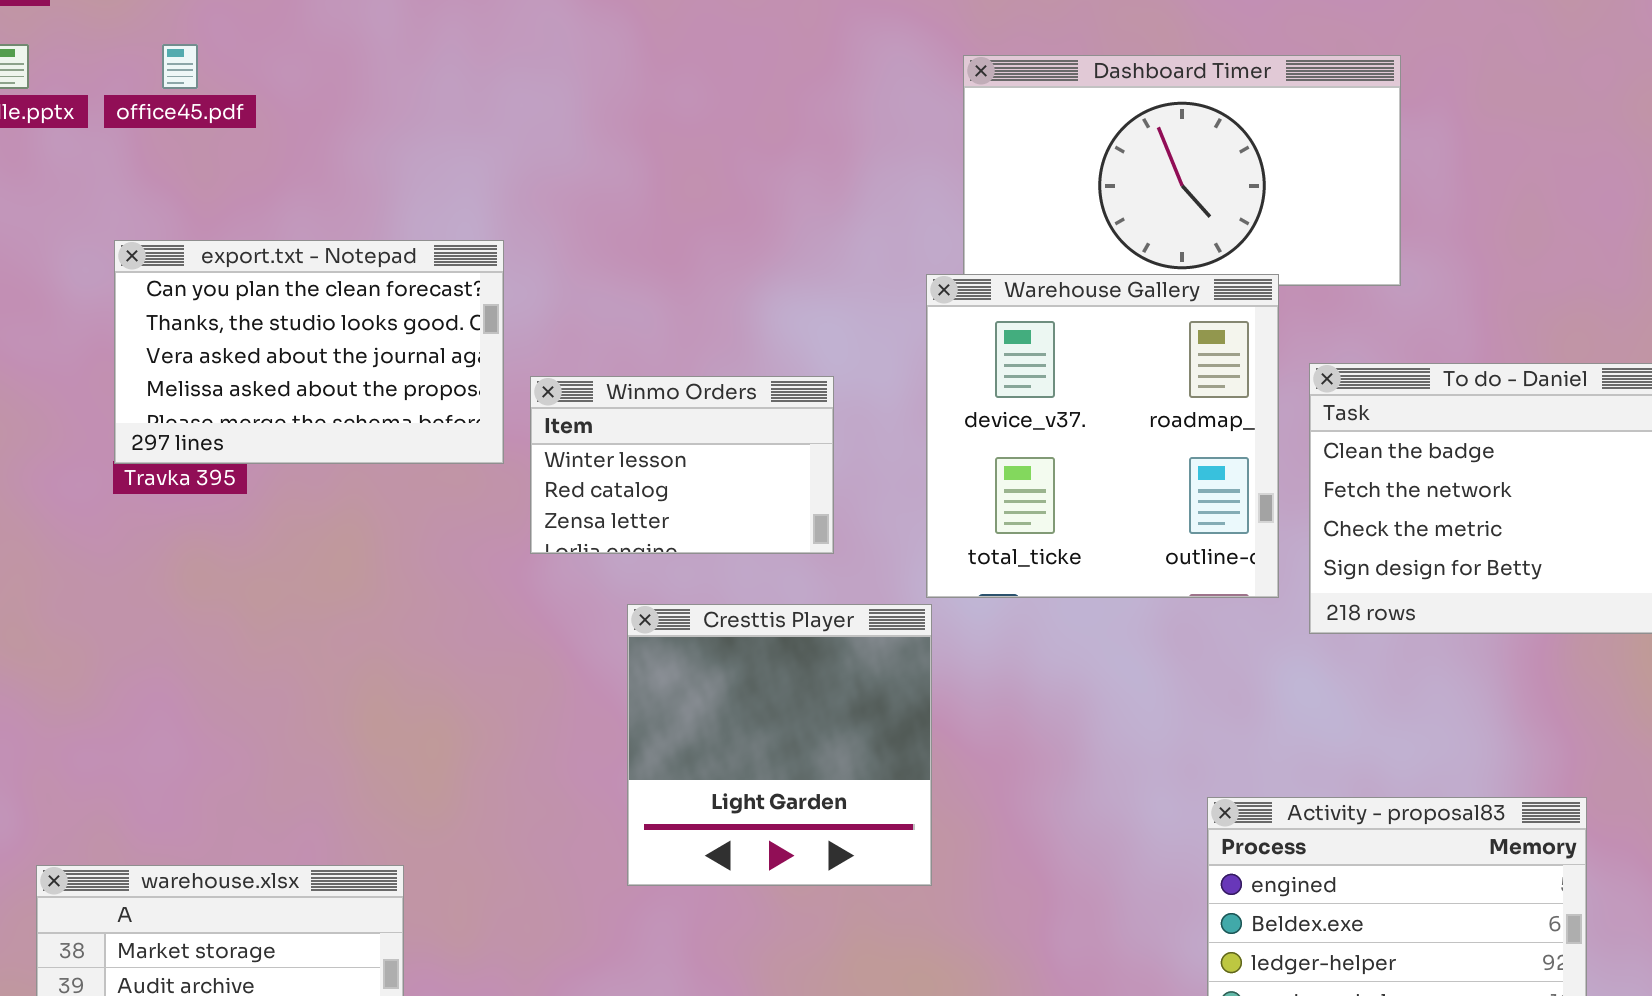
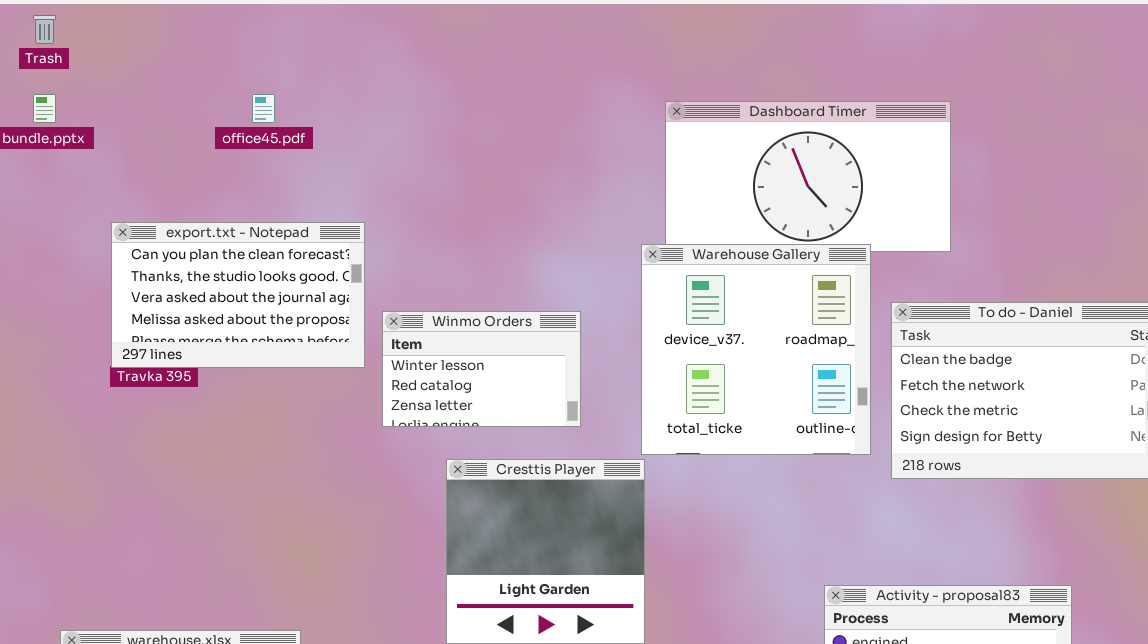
office45.pdf: [162,44,198,89] -> [252,94,275,123], moved

